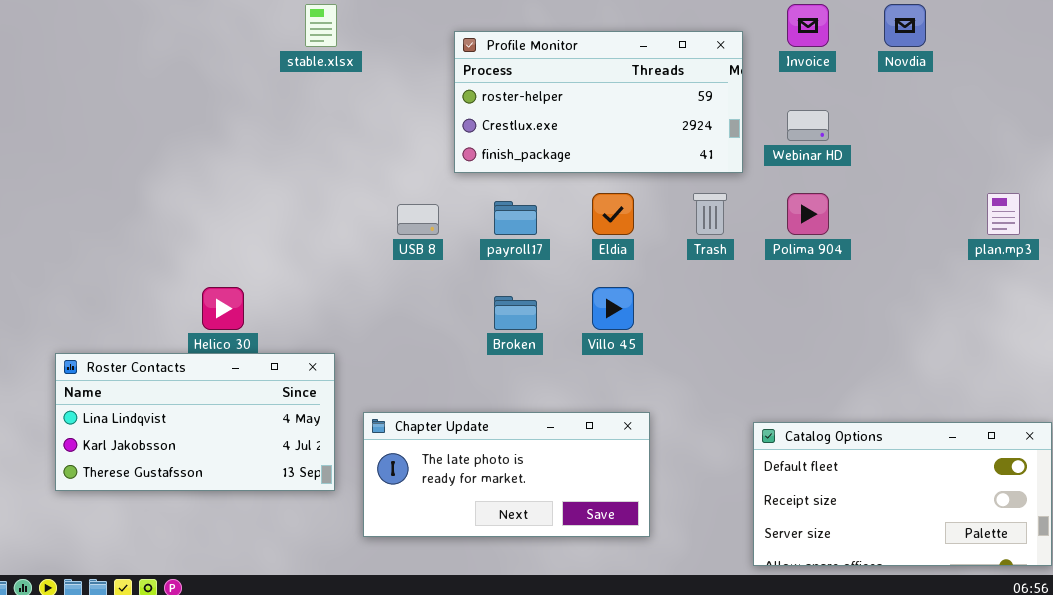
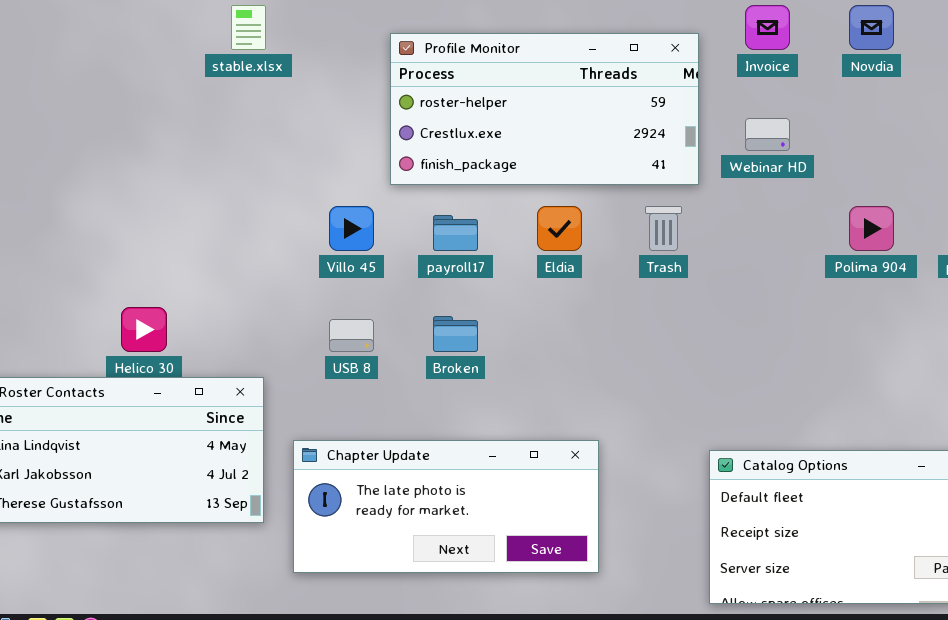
Polima 904: [787,193,829,235] -> [849,206,894,251], moved
USB 8: [397,204,439,235] -> [329,319,374,352], moved
Villo 45: [592,287,634,330] -> [329,206,374,251], moved

